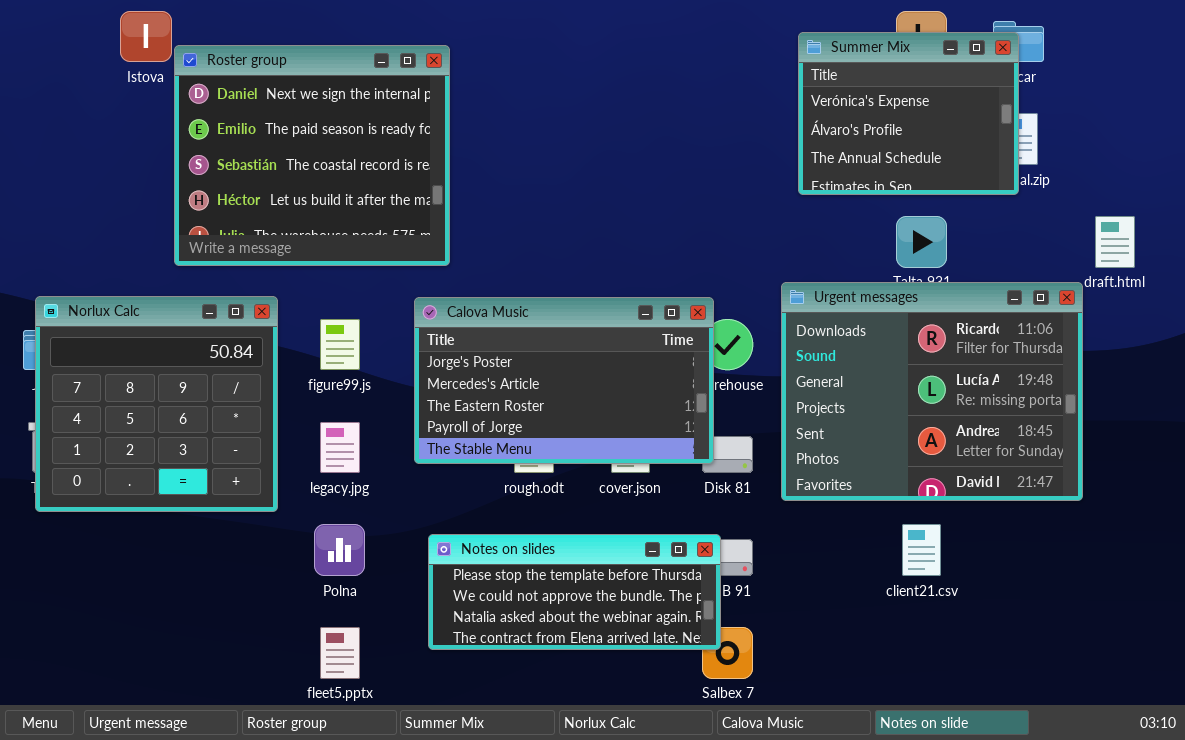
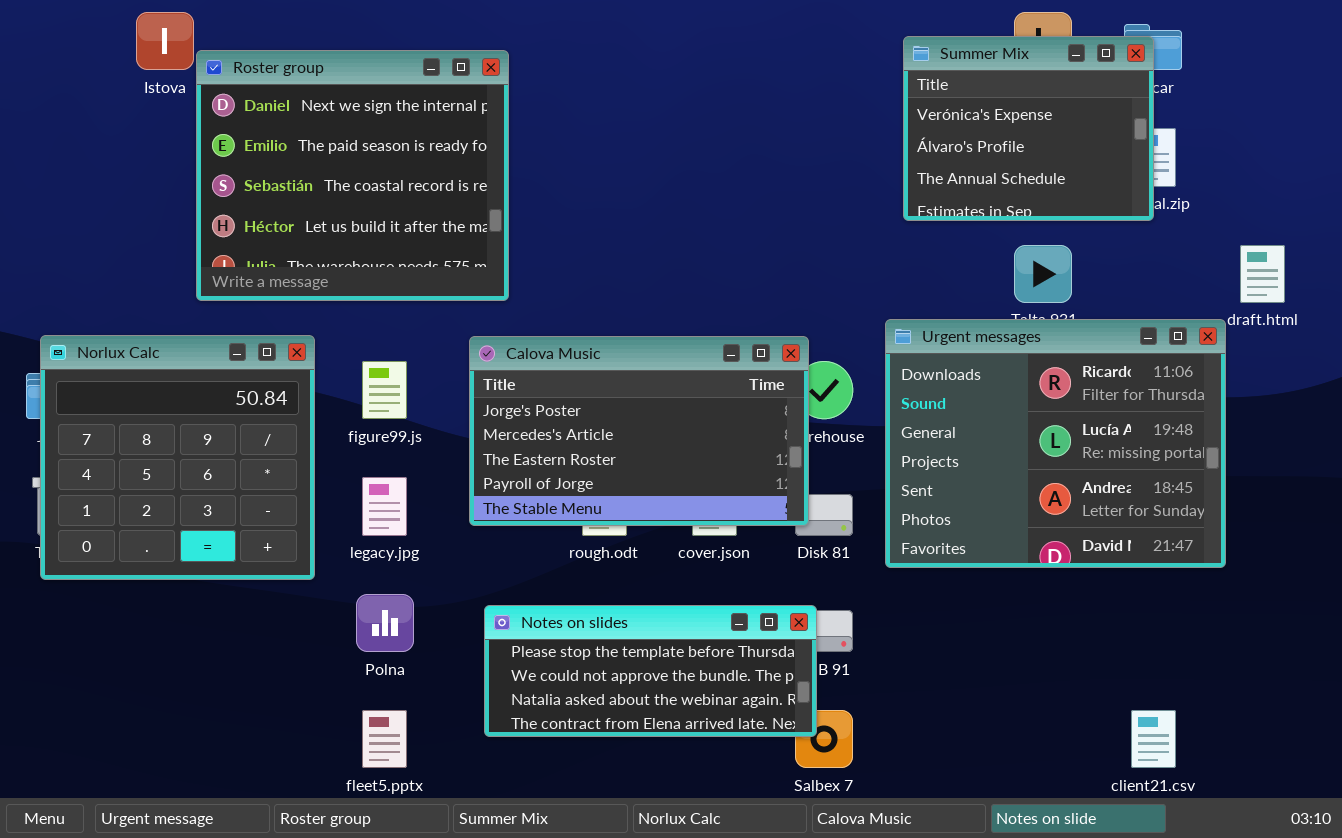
client21.csv: [902,524,941,576] -> [1131,710,1176,768], moved

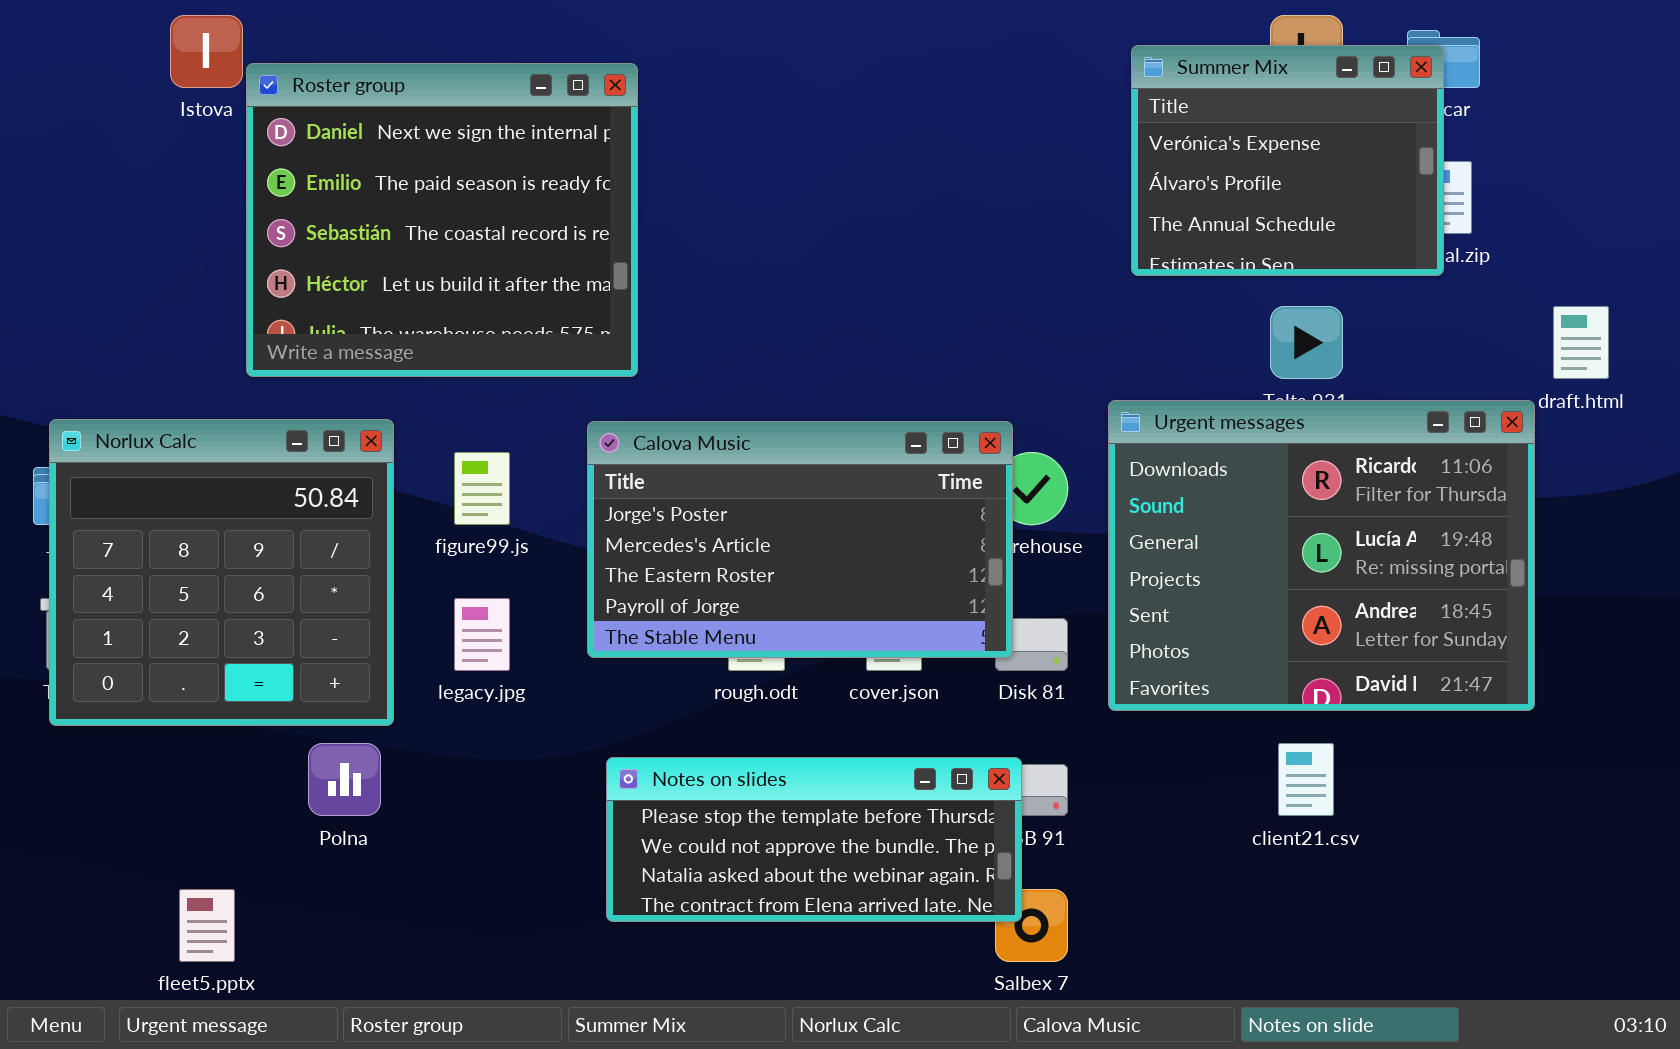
Polna: [356,594,414,652] -> [308,743,381,816], moved
fleet5.pptx: [362,710,407,768] -> [179,889,235,962], moved
client21.csv: [1131,710,1176,768] -> [1278,743,1334,816], moved

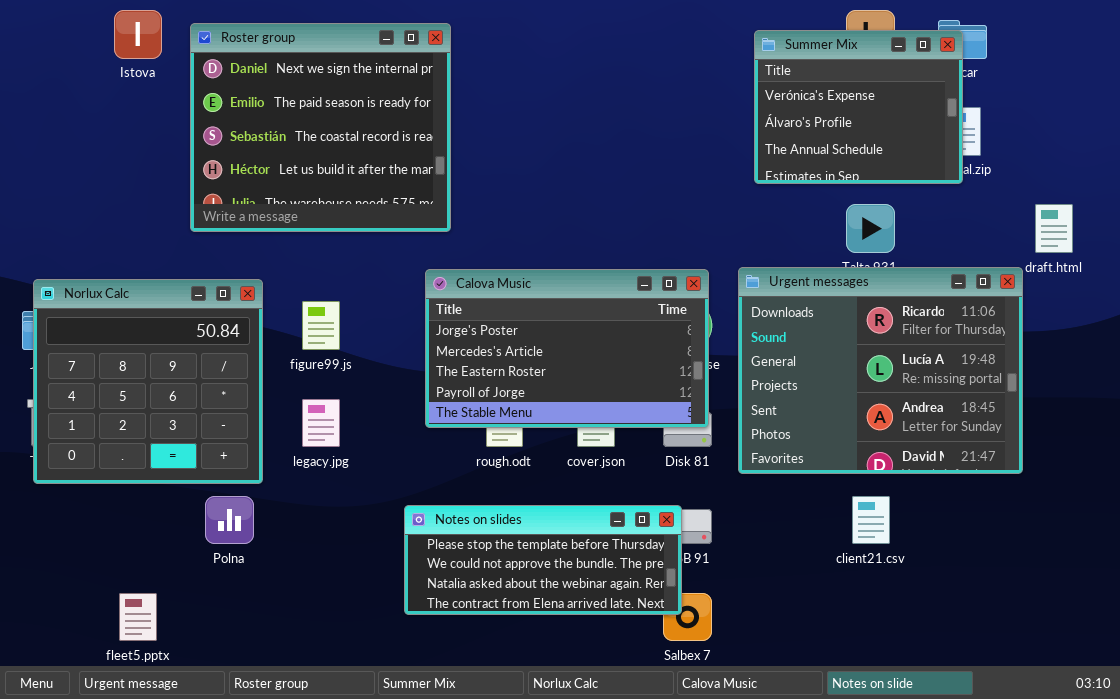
Roster group: [246,63,638,377] -> [190,23,451,232], moved
Calova Music: [587,421,1013,658] -> [425,269,709,428], moved

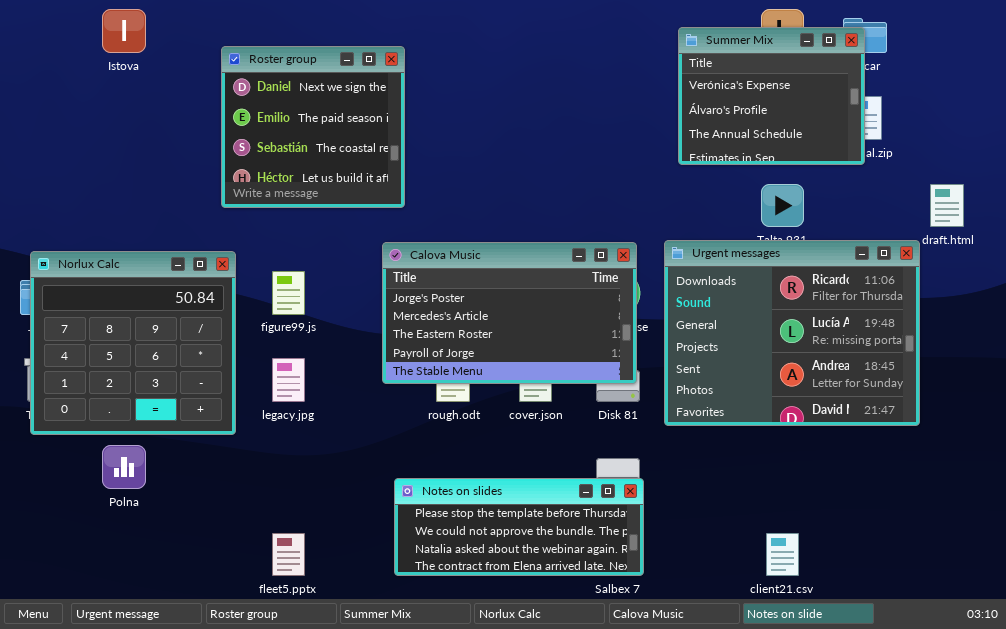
Roster group: [190,23,451,232] -> [221,46,405,208], resized
Polna: [205,496,254,544] -> [102,445,146,489], moved
client21.csv: [852,496,890,544] -> [766,533,799,576], moved
Notes on slides: [404,505,682,615] -> [394,478,644,576], moved
fleet5.pptx: [119,593,157,641] -> [272,533,305,576], moved

